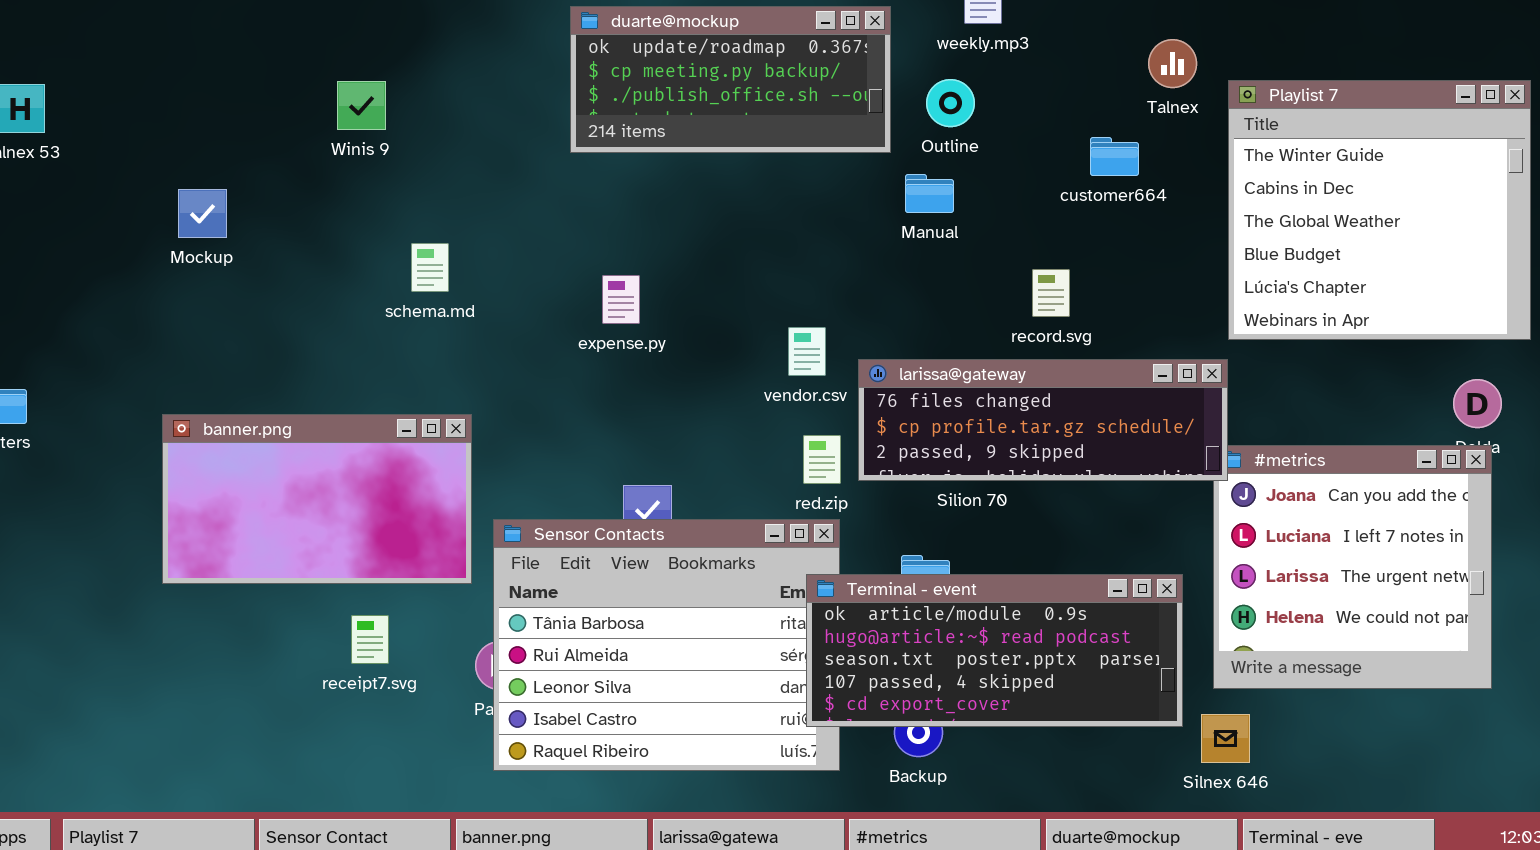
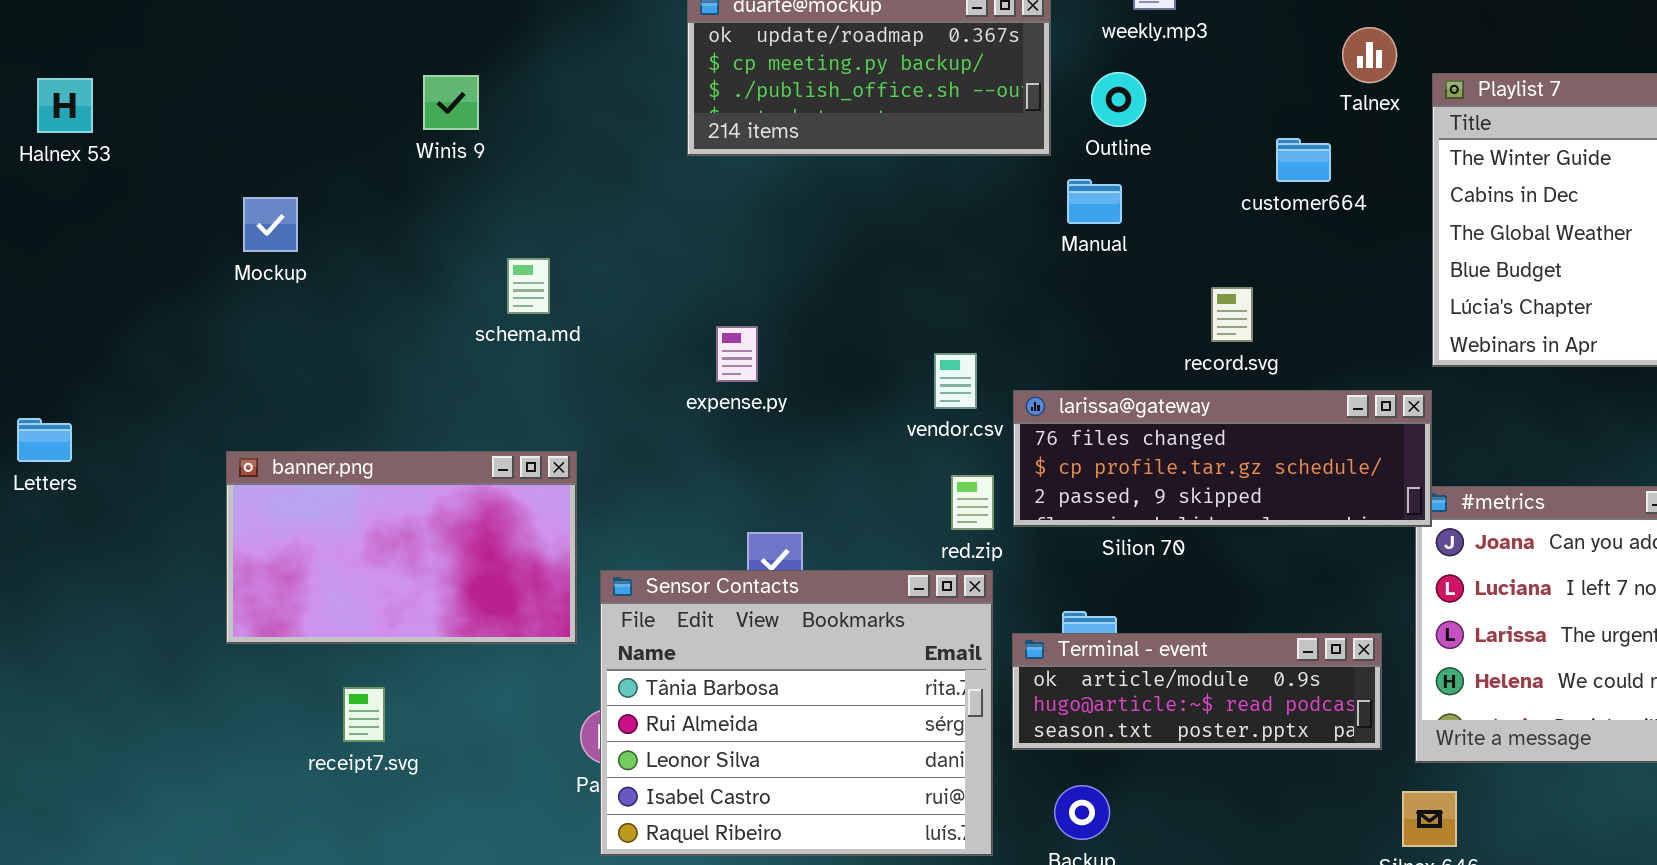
expense.py: [602,275,640,324] -> [716,326,758,382], moved
Terminal - event: [806,574,1183,727] -> [1012,633,1382,750], resized
receipt7.svg: [351,615,389,664] -> [343,687,385,742], moved

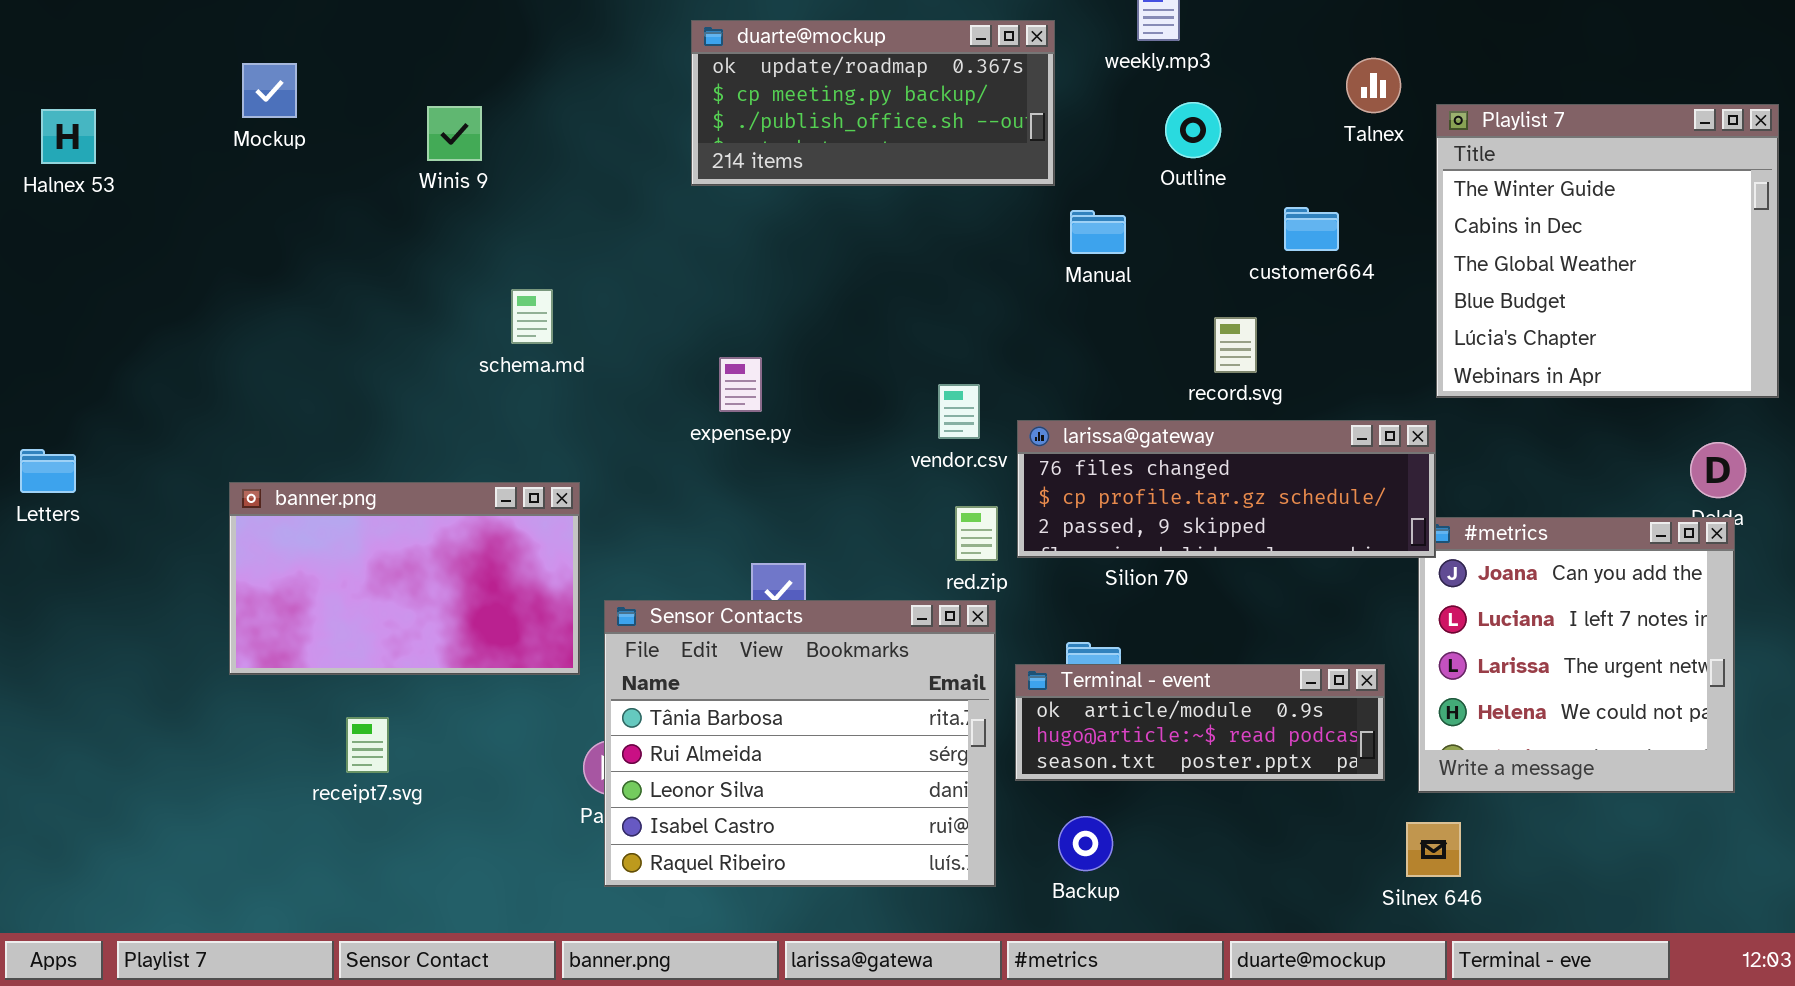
Outline: [1091,72,1146,127] -> [1165,102,1221,158], moved
customer664: [1276,138,1331,182] -> [1284,207,1339,251], moved
Mockup: [243,197,298,252] -> [242,63,297,118], moved

